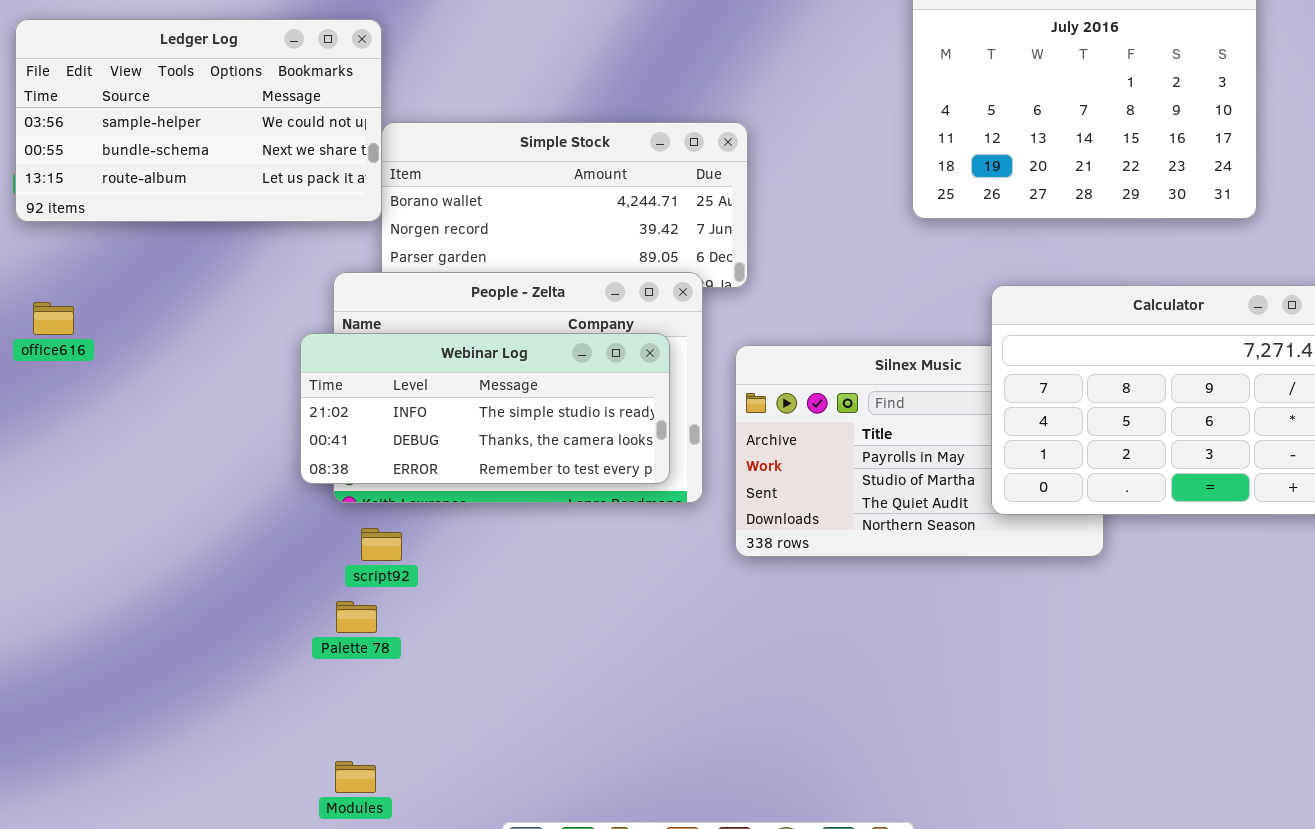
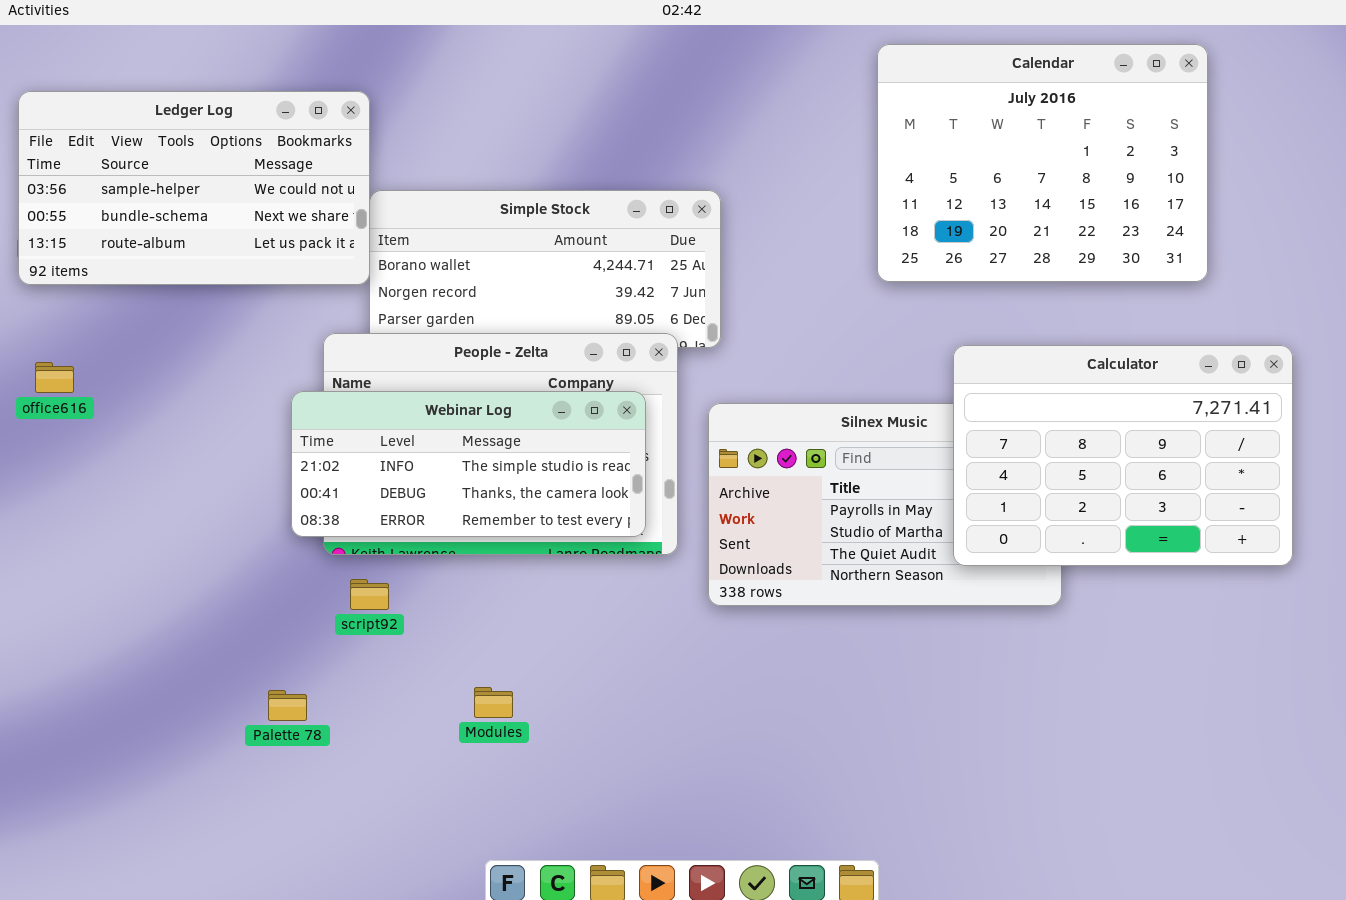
Palette 78: [336,601,377,633] -> [268,690,307,721], moved
Modules: [335,761,376,793] -> [474,687,513,718], moved

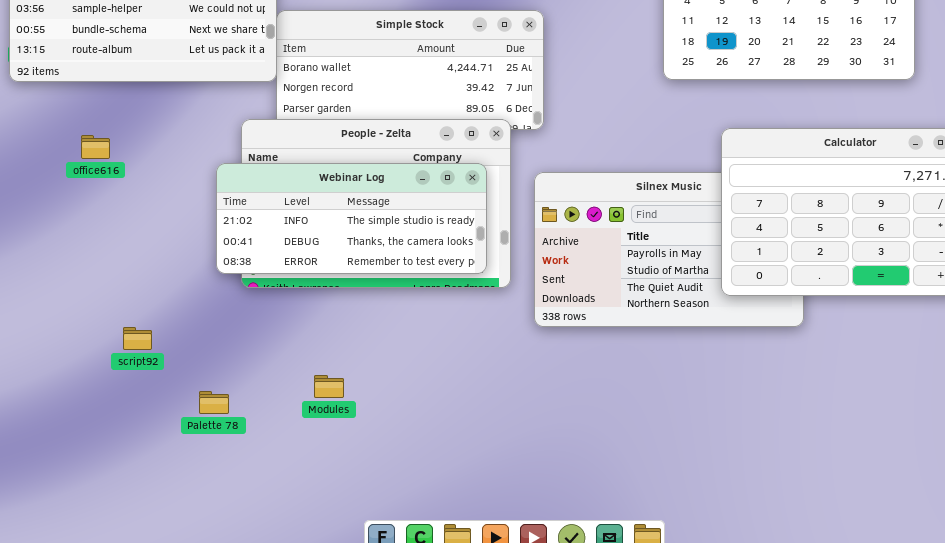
office616: [35,362,74,393] -> [81,135,110,159], moved
script92: [350,579,389,610] -> [123,327,152,350], moved
Modules: [474,687,513,718] -> [314,375,344,398], moved

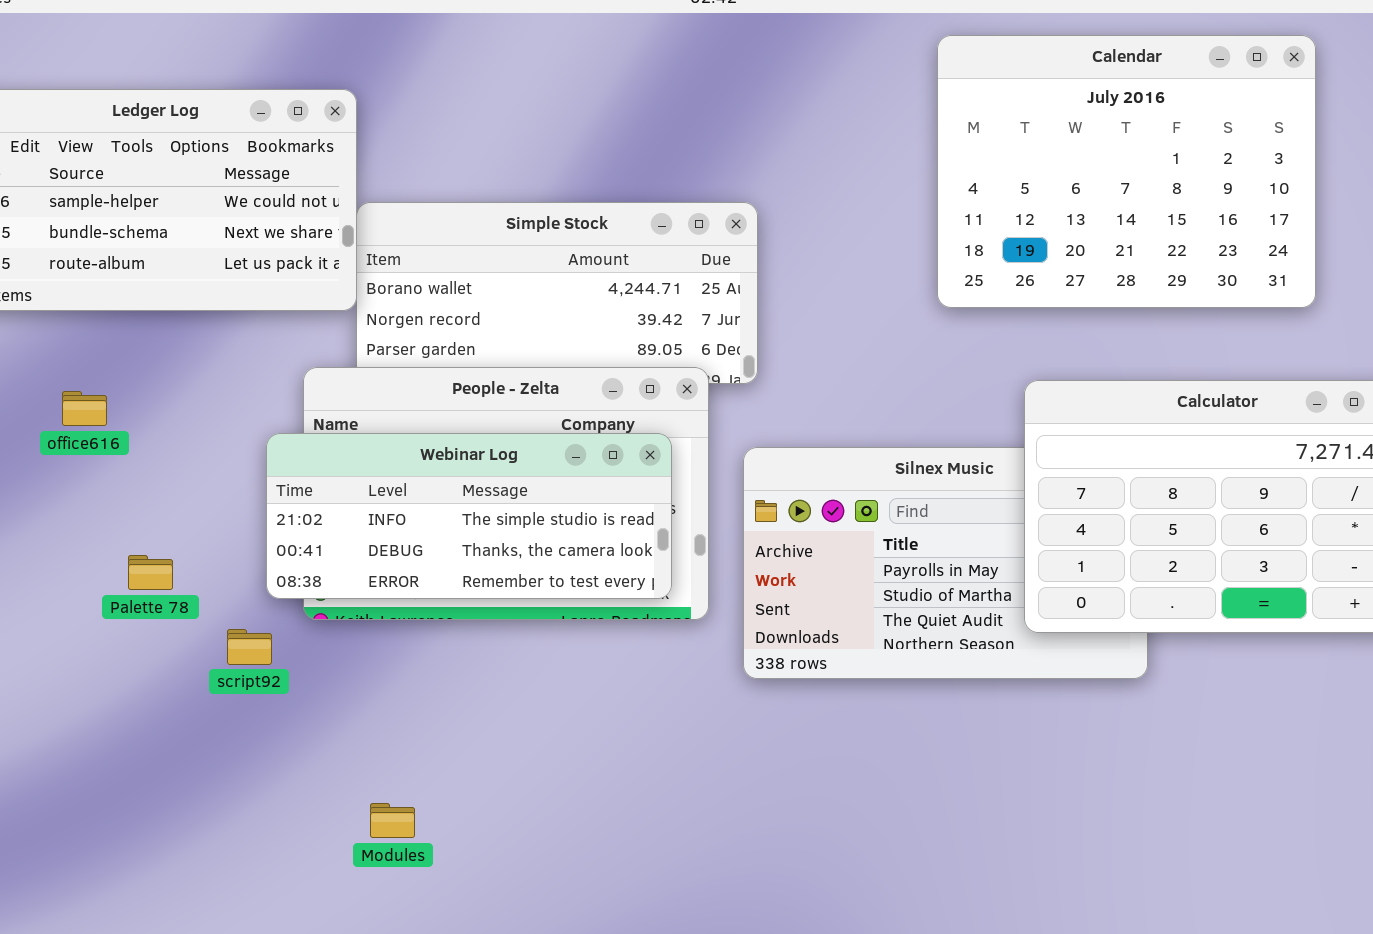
script92: [123,327,152,350] -> [227,629,272,665], moved
Modules: [314,375,344,398] -> [370,803,415,838], moved
Palette 78: [199,391,229,414] -> [128,555,173,590], moved

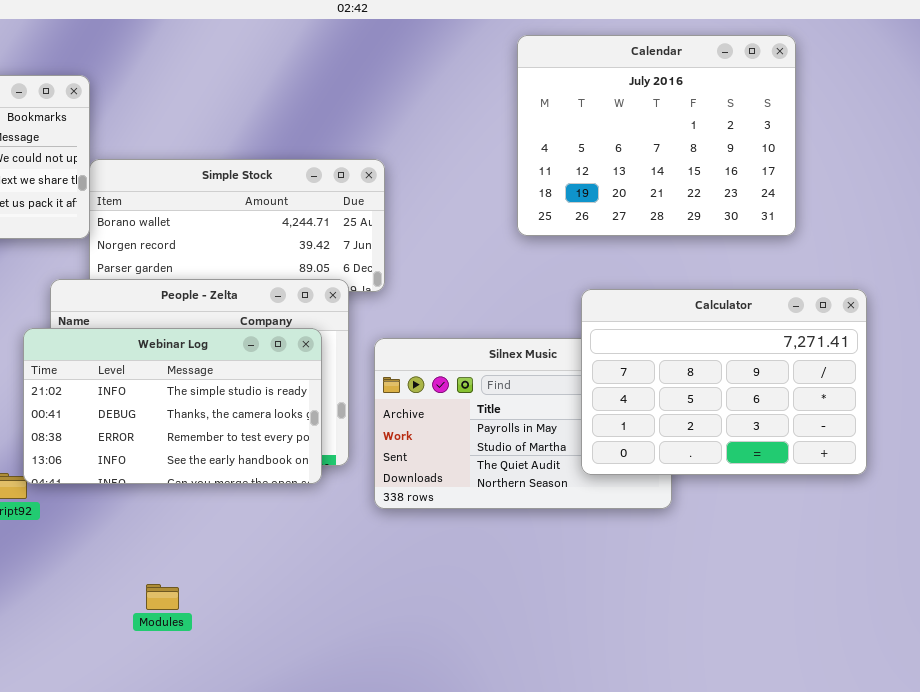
Webinar Log: [266,433,672,599] -> [23,328,322,484], resized
Modules: [370,803,415,838] -> [146,584,179,610], moved

